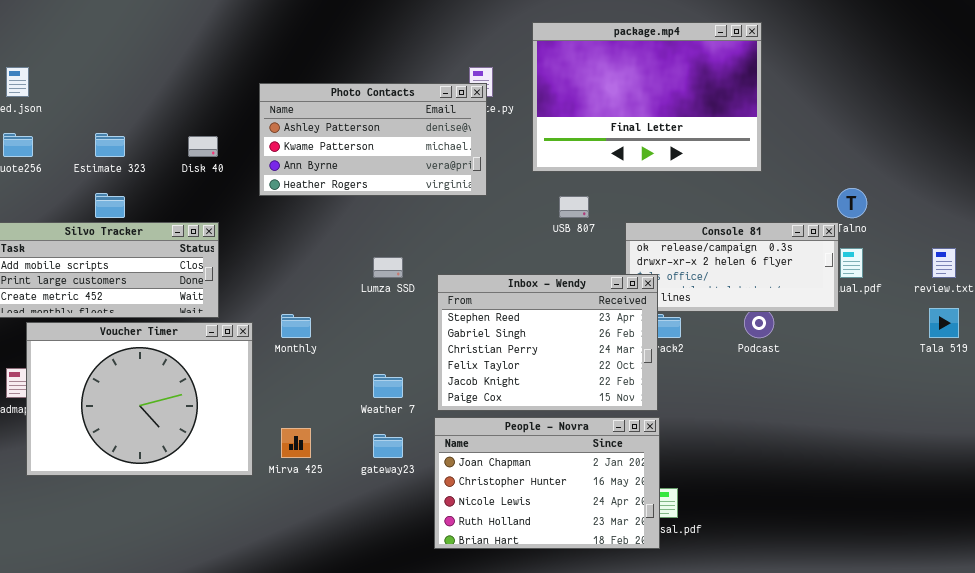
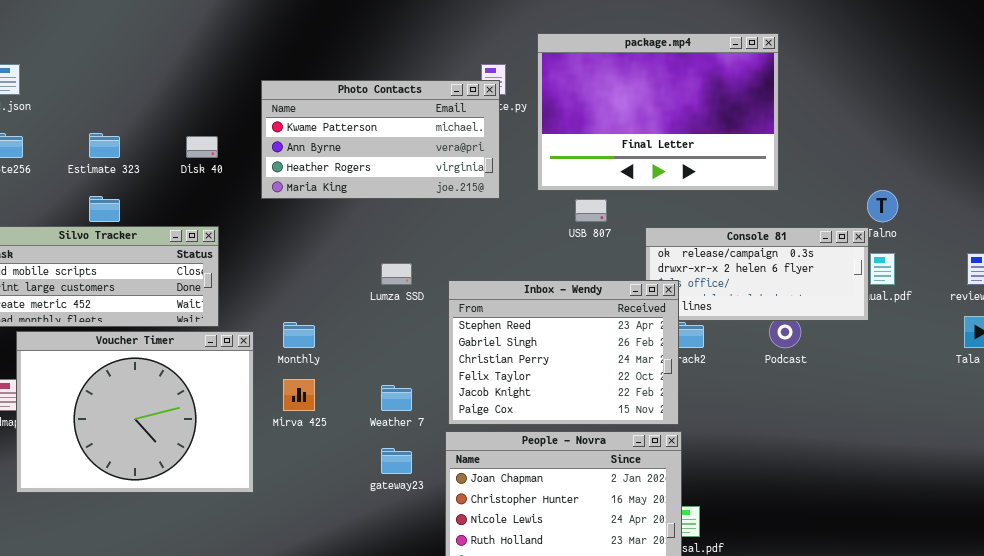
package.mp4: [532,22,762,172] -> [537,33,779,191], moved
Photo Contacts: [259,83,487,196] -> [261,80,500,199], scrolled down 1 row
Mirva 425: [281,428,311,458] -> [283,379,315,411], moved

